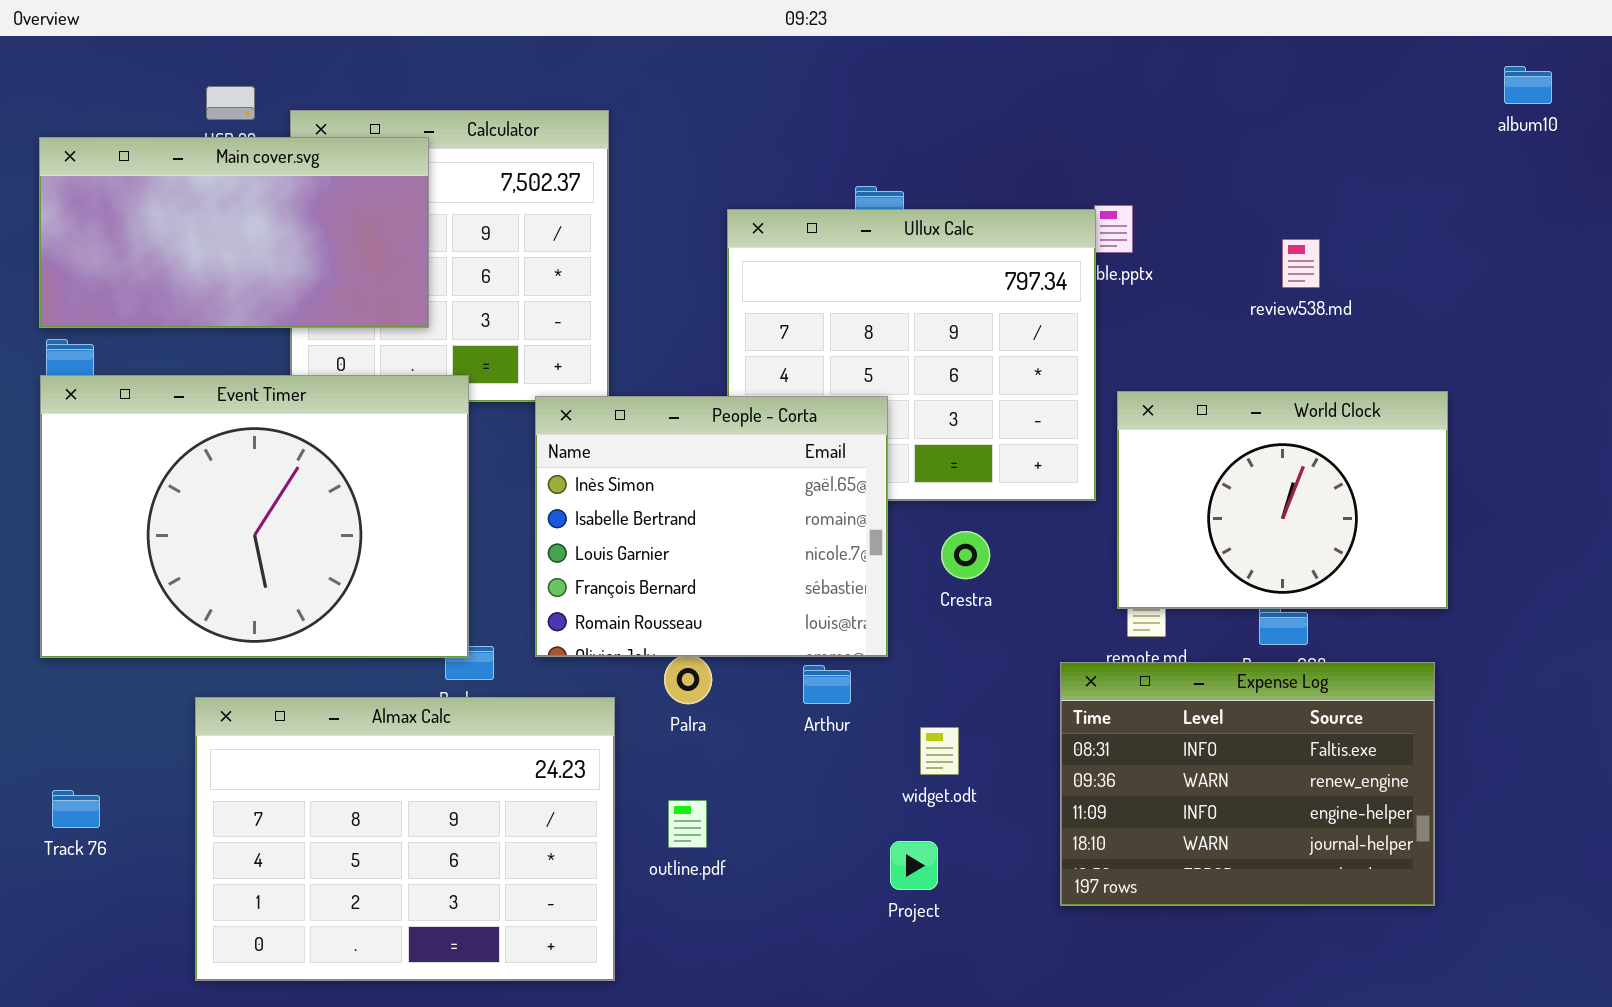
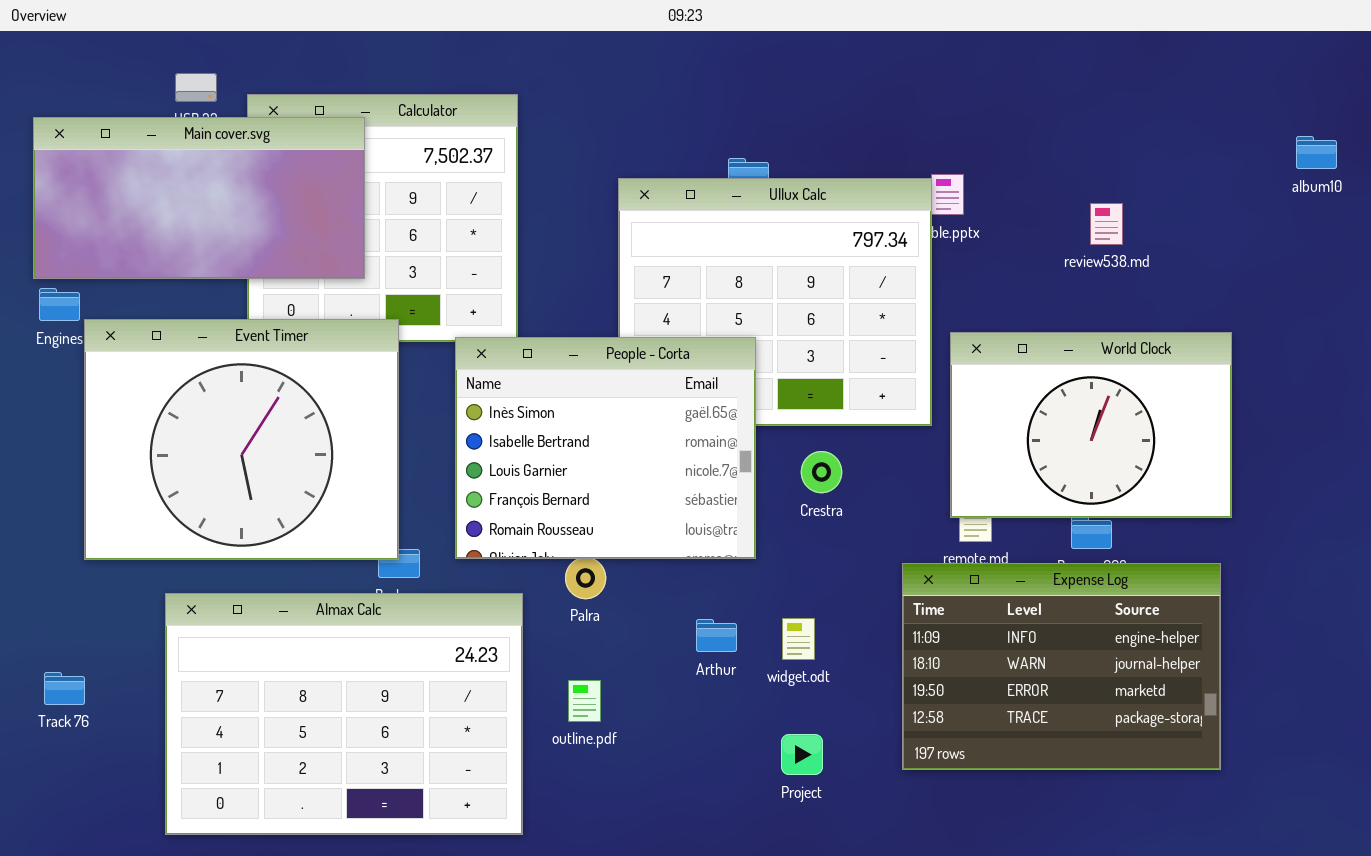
album10: [1504,66,1552,104] -> [1296,136,1337,169], moved
Event Timer: [40,375,469,658] -> [84,319,399,560], resized
Expense Log: [1060,662,1435,906] -> [902,563,1221,770], scrolled down 2 rows
Arthur: [803,665,851,704] -> [696,619,737,652], moved
Project: [890,841,938,890] -> [781,734,823,775], moved

